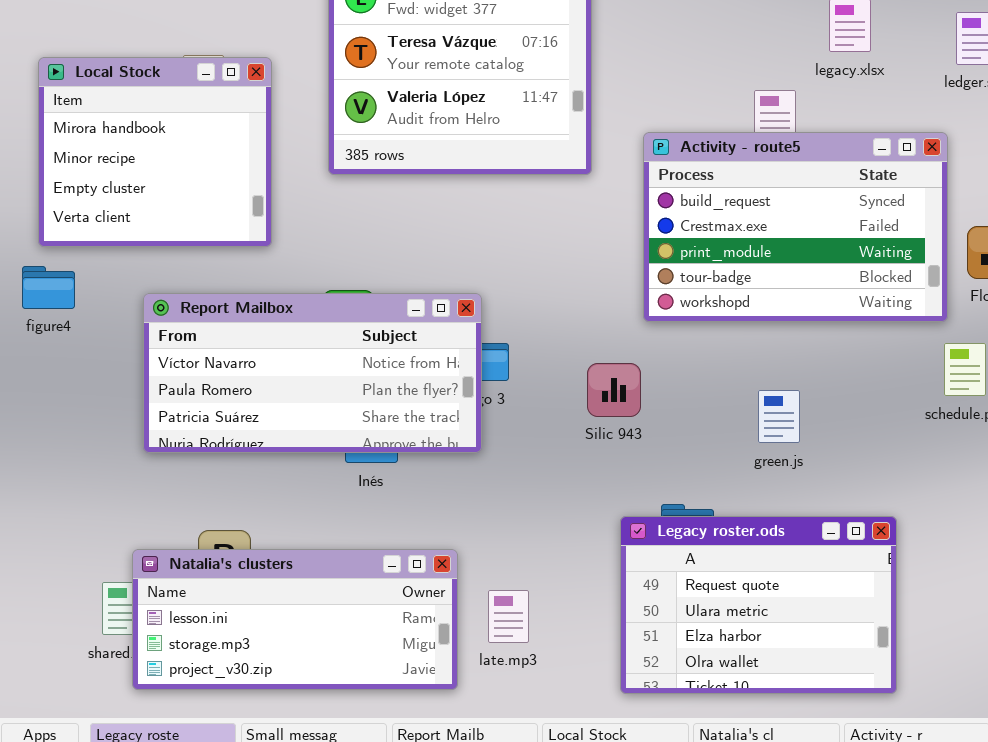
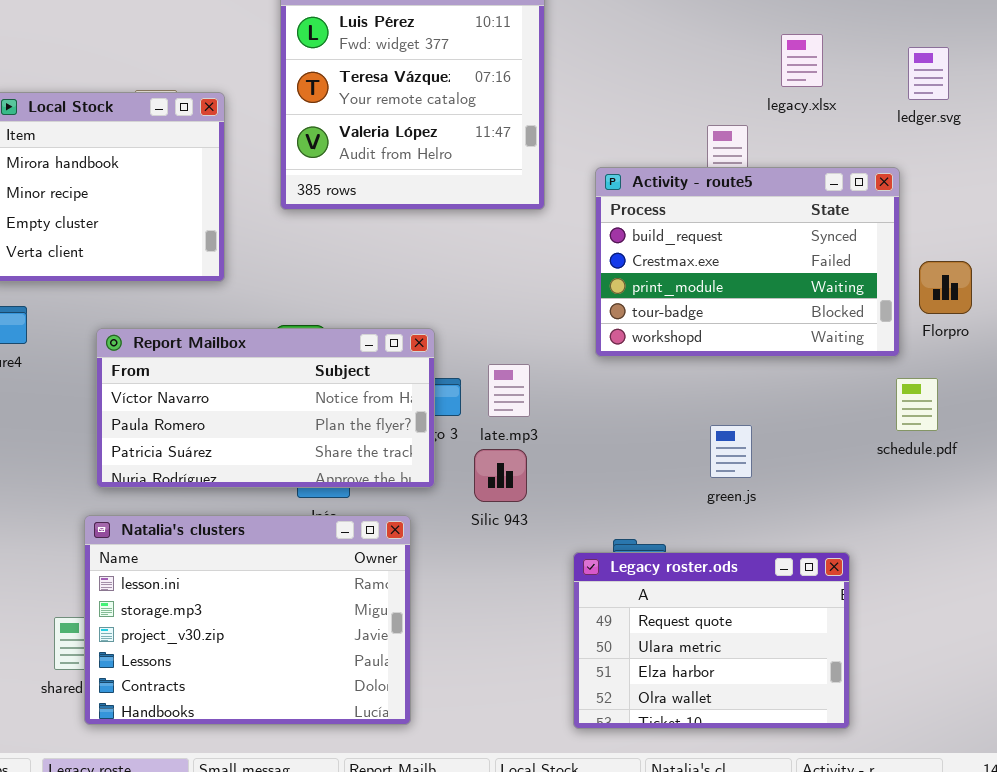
Silic 943: [587,363,641,417] -> [474,449,527,502], moved
Natalia's clusters: [132,549,458,690] -> [84,515,411,725], resized
late.mp3: [488,590,529,643] -> [488,364,530,417], moved

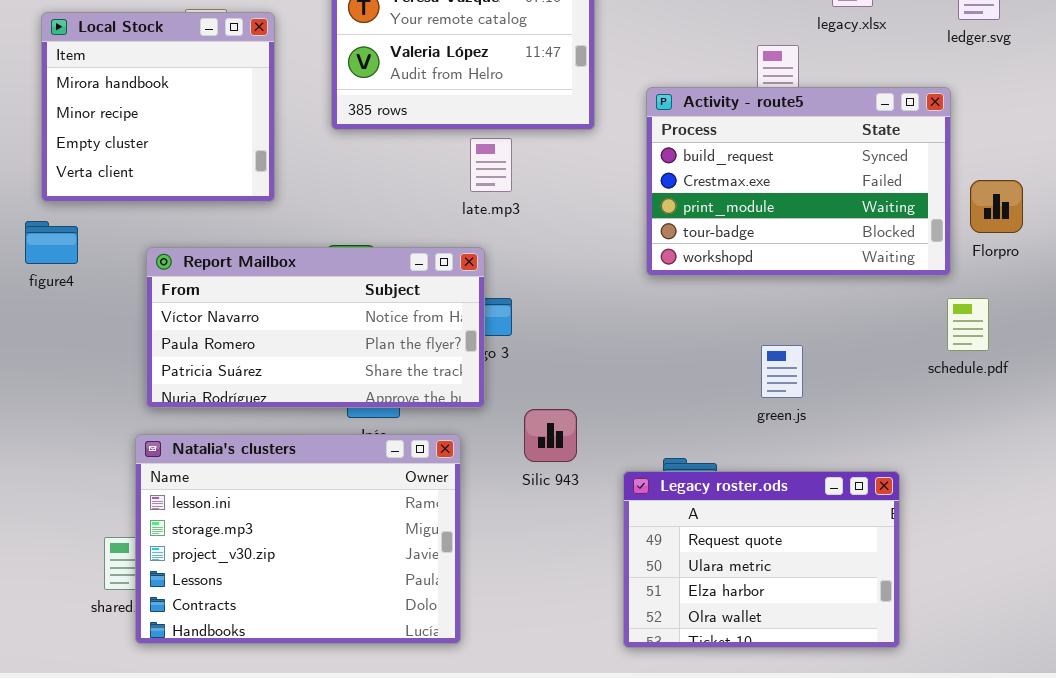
late.mp3: [488,364,530,417] -> [470,138,512,192], moved
Silic 943: [474,449,527,502] -> [524,409,577,462], moved

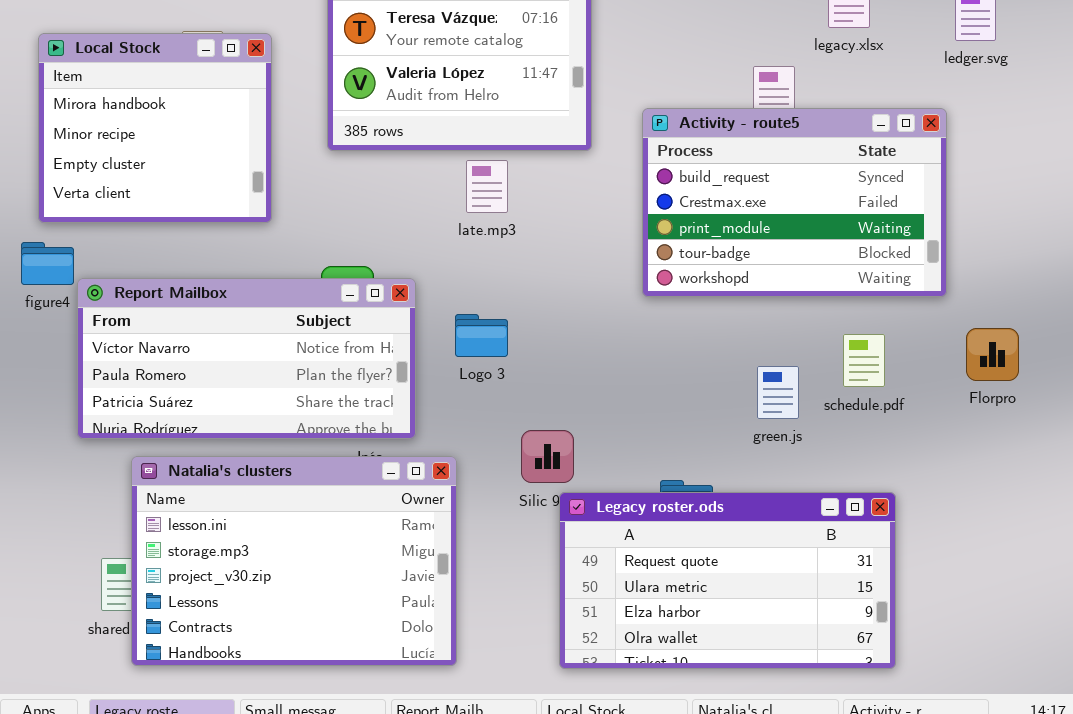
Florpro: [970,180,1023,233] -> [966,328,1019,381], moved
Report Mailbox: [146,247,485,408] -> [77,278,416,439], moved
schedule.pdf: [947,298,989,351] -> [843,334,885,387], moved
Legacy roster.ods: [623,471,900,648] -> [559,492,896,669], resized

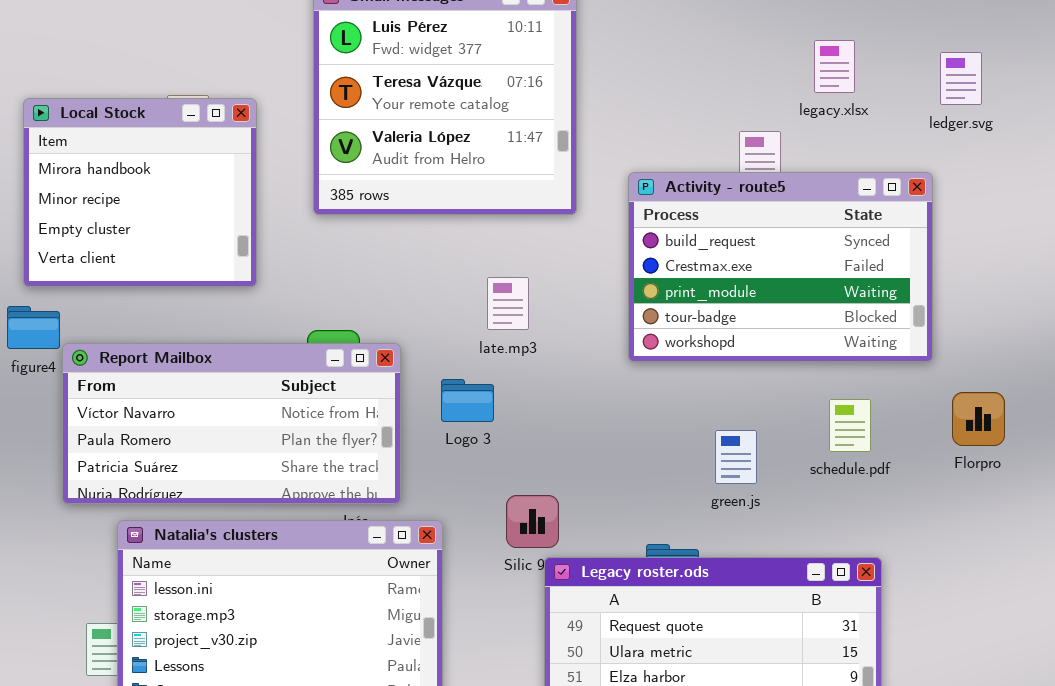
late.mp3: [466,160,508,213] -> [487,277,529,330], moved
green.js: [757,366,799,419] -> [715,430,757,484], moved

